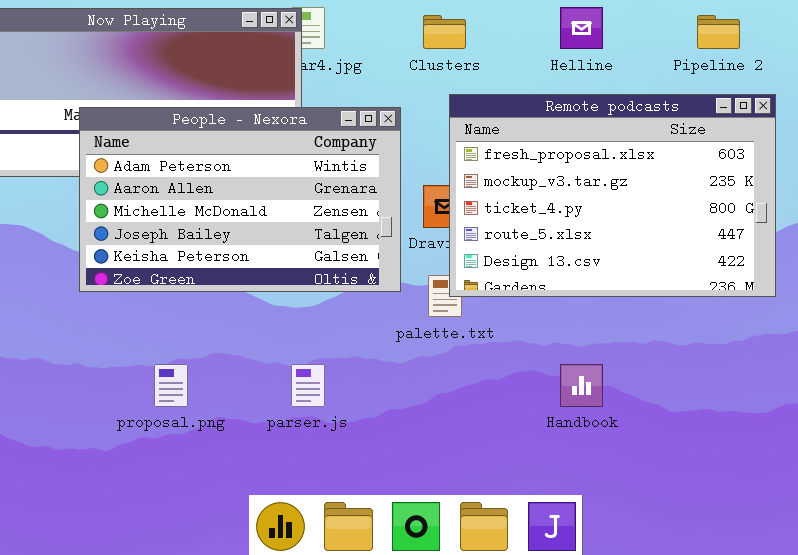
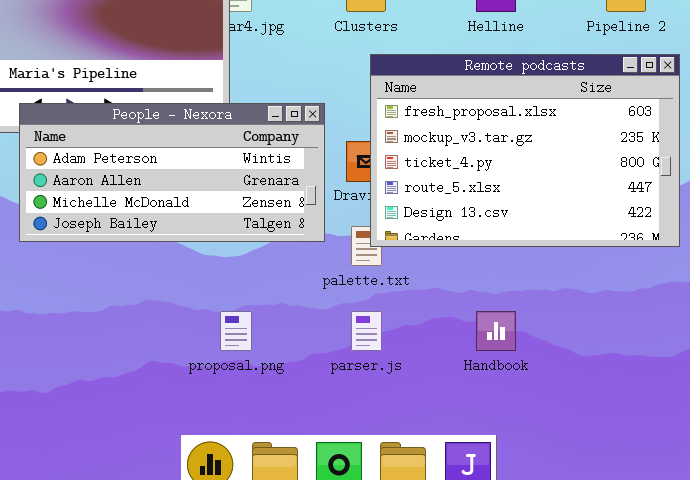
People - Nexora: [79,107,401,292] -> [19,103,325,242], resized
proposal.png: [154,364,188,407] -> [220,311,252,351], moved
parser.js: [291,364,325,407] -> [351,311,382,351], moved

